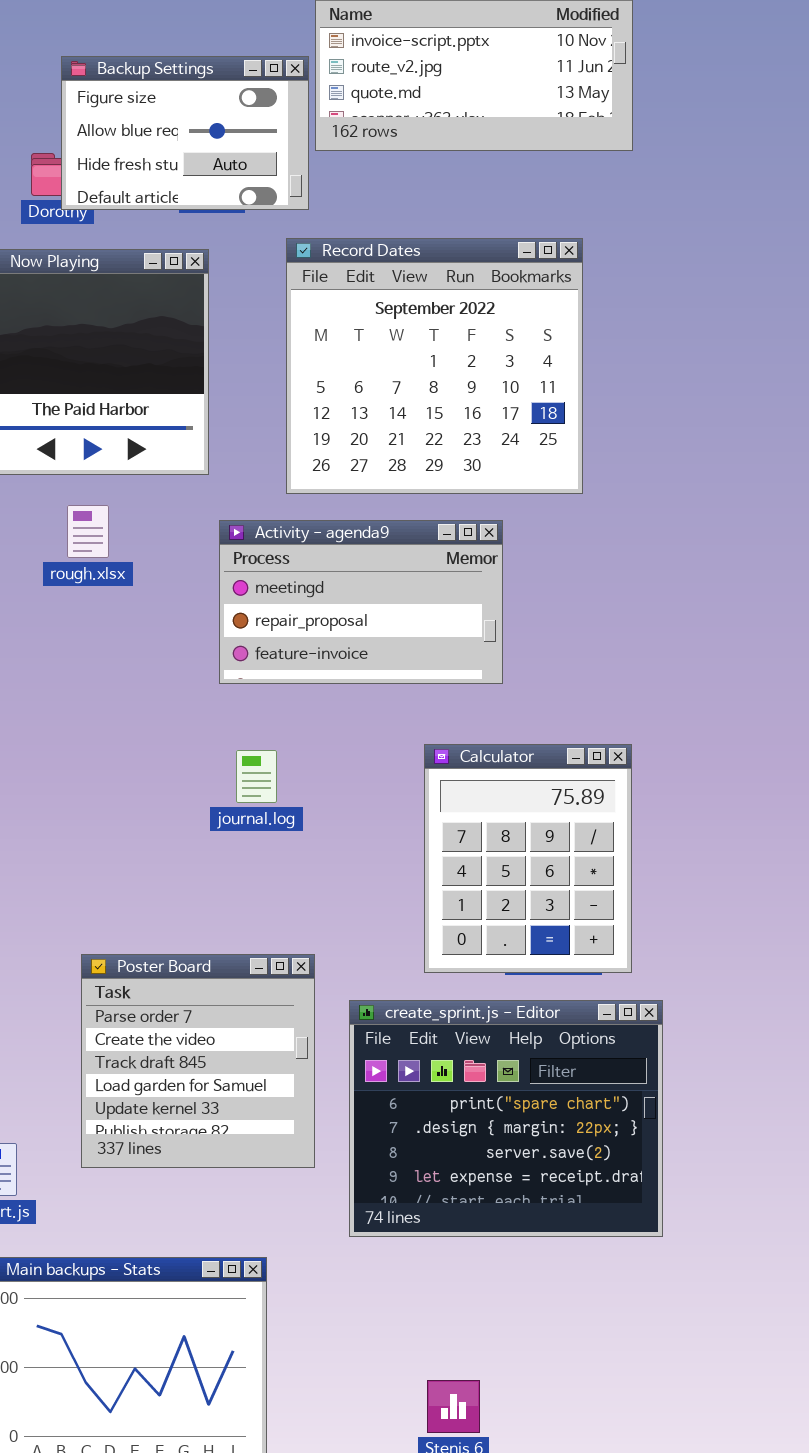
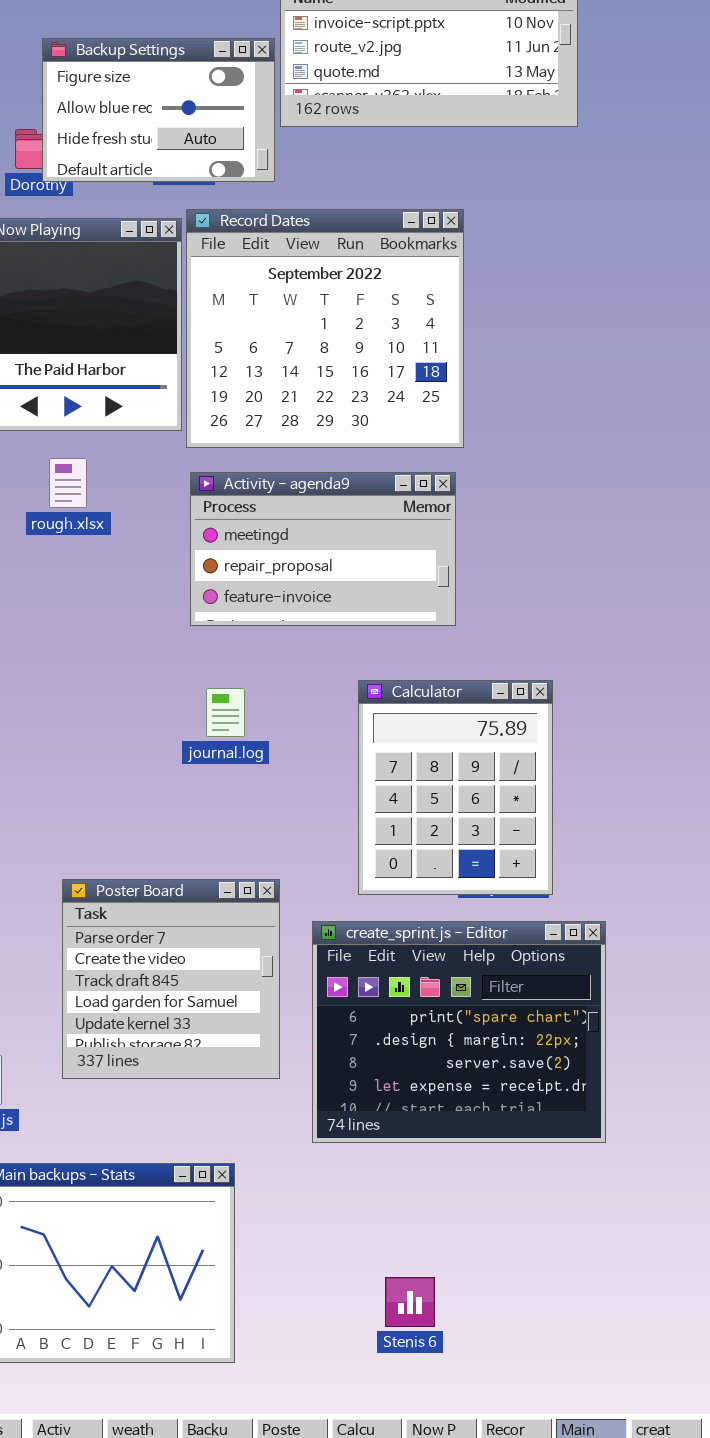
Record Dates: [286,238,583,494] -> [186,209,464,448], moved
Calculator: [424,744,632,973] -> [358,680,553,895], moved

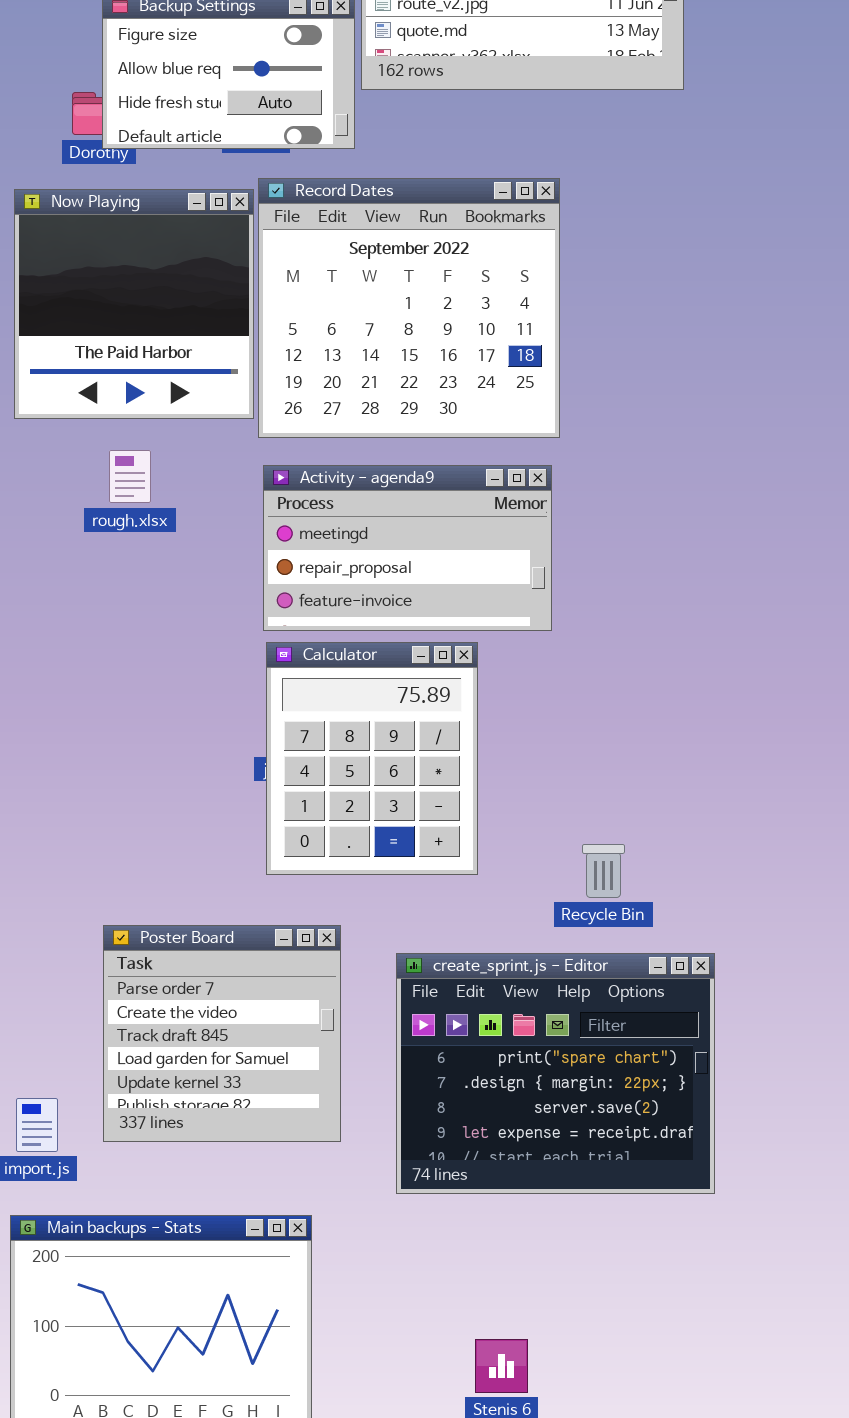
Calculator: [358,680,553,895] -> [266,642,478,875], moved
Poster Board: [62,879,280,1079] -> [103,925,341,1142], moved

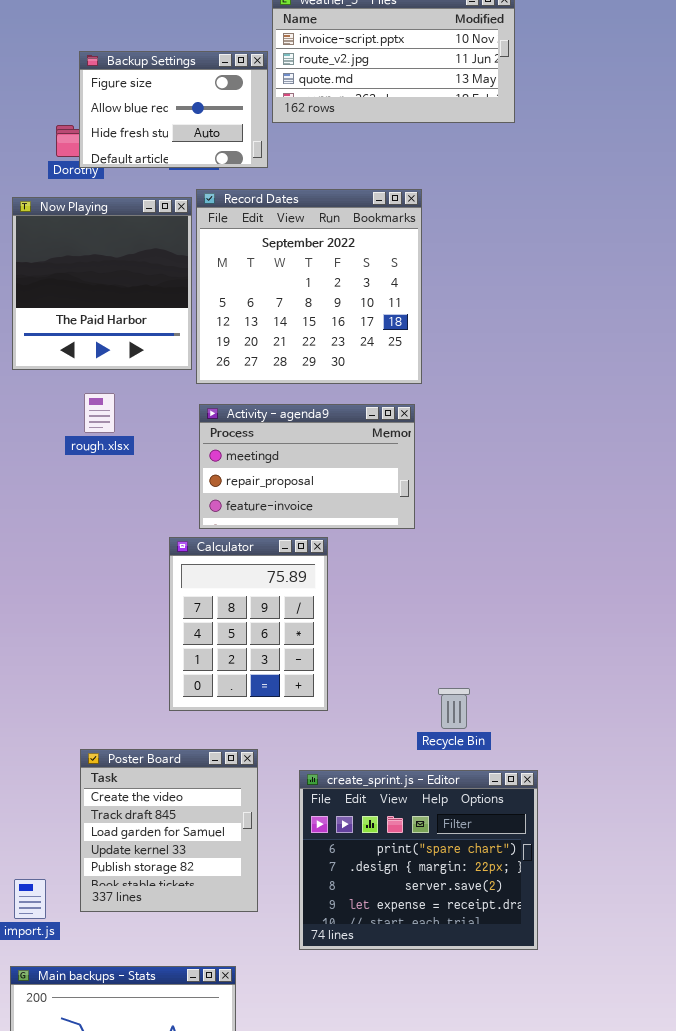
Calculator: [266,642,478,875] -> [169,537,328,711], moved
Poster Board: [103,925,341,1142] -> [80,749,258,912], scrolled down 1 row

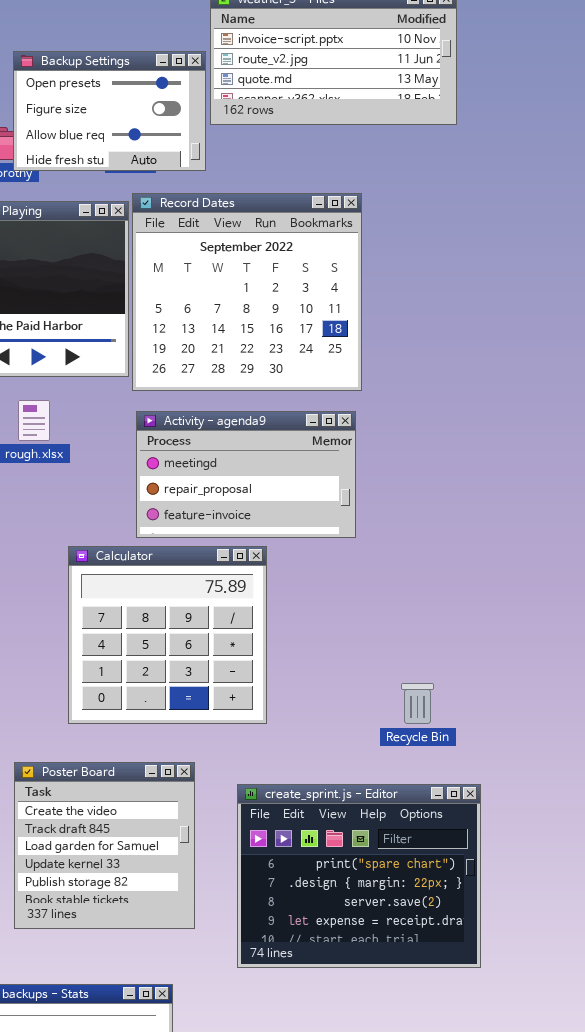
Backup Settings: [79,51,268,168] -> [13,51,206,171], scrolled up 1 row
Calculator: [169,537,328,711] -> [68,546,267,724], resized
Recycle Bin: [438,688,470,729] -> [401,683,434,724], moved

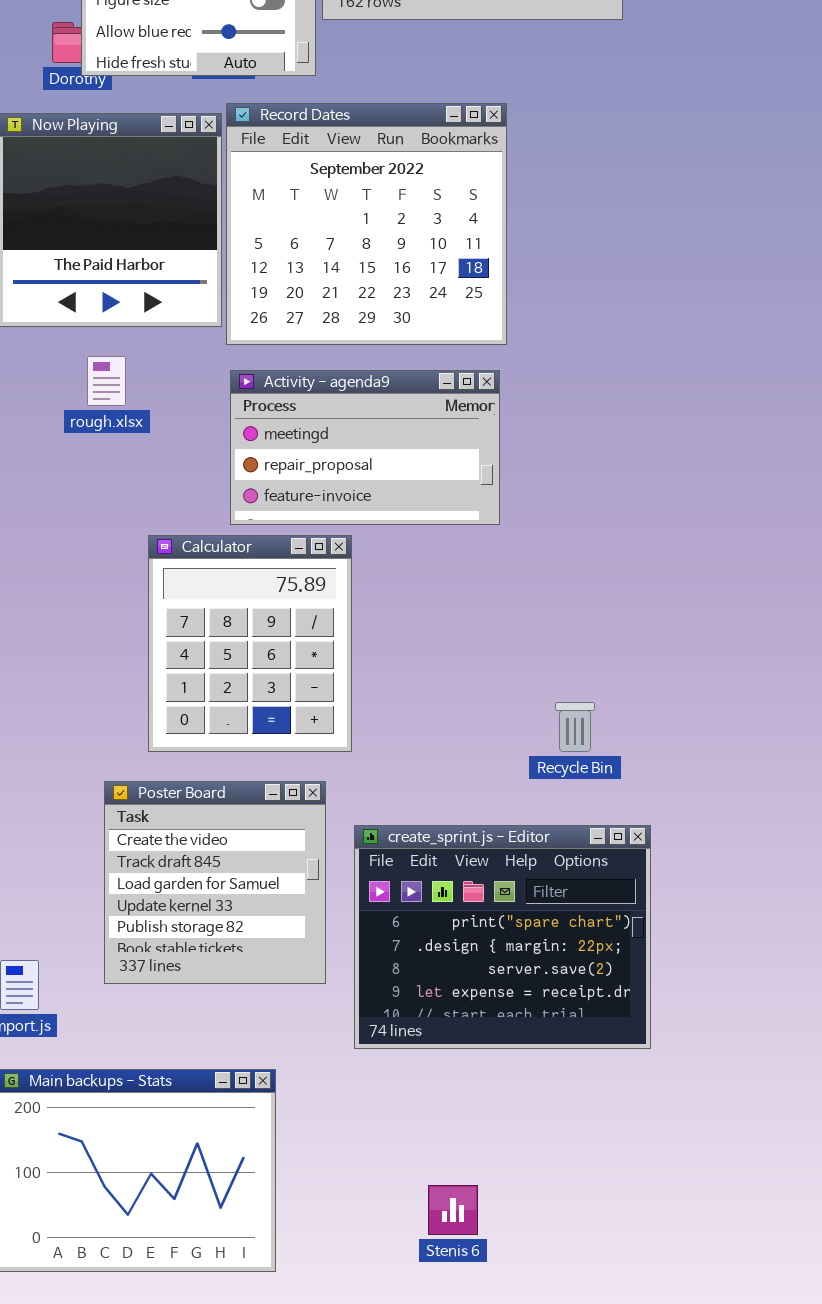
Calculator: [68,546,267,724] -> [148,535,352,752], resized
Poster Board: [14,762,195,929] -> [104,781,326,984], moved

